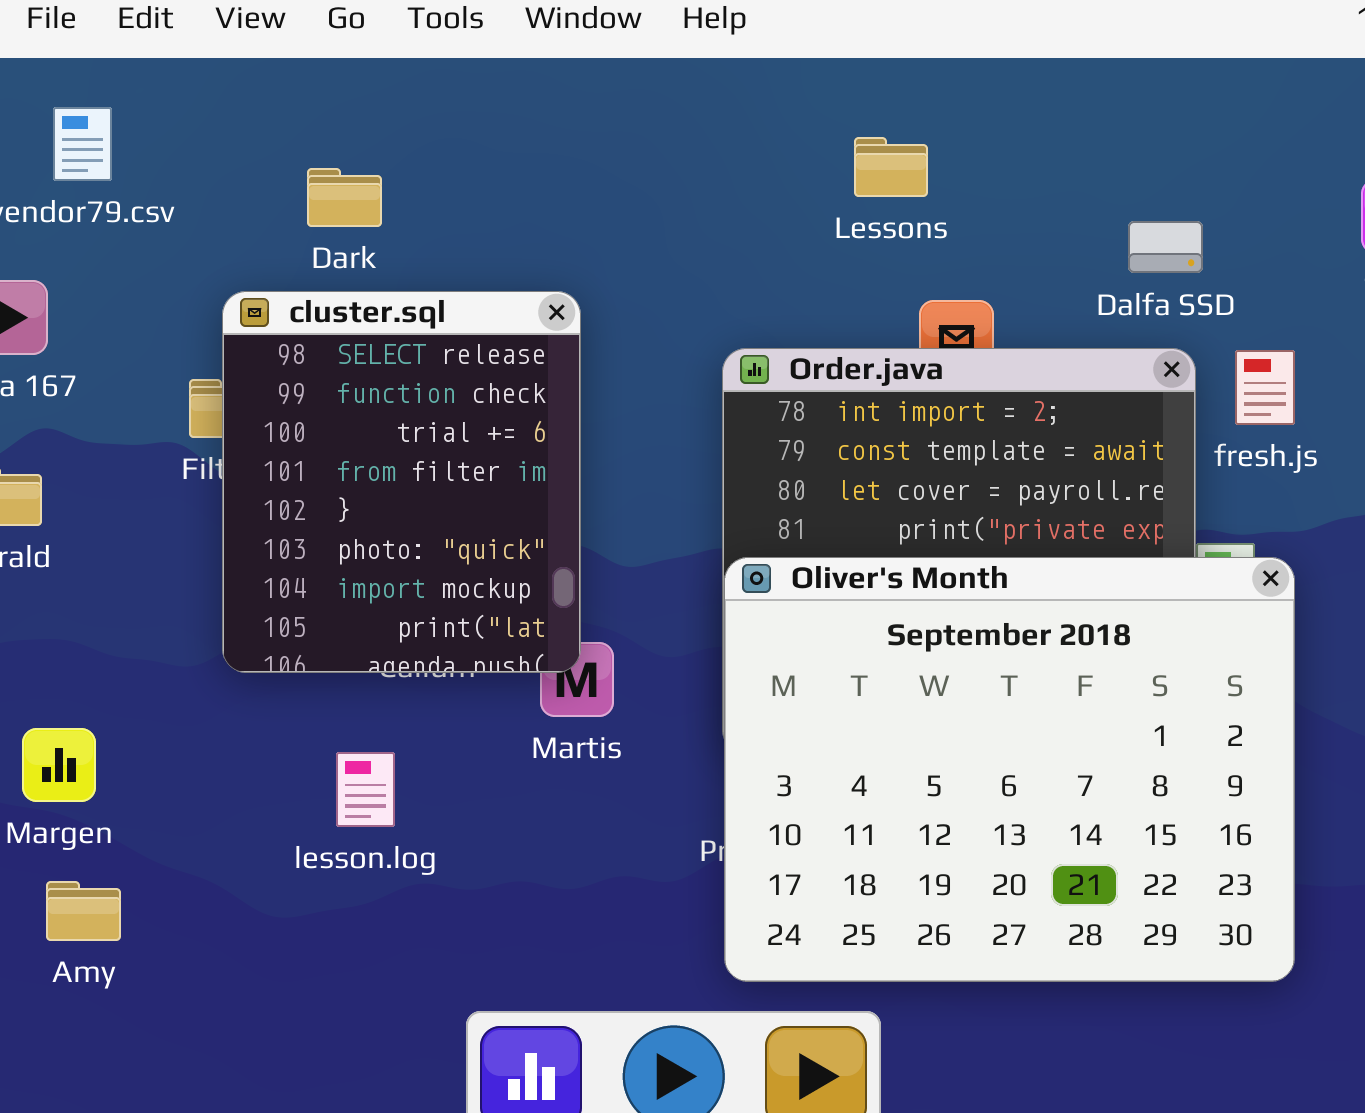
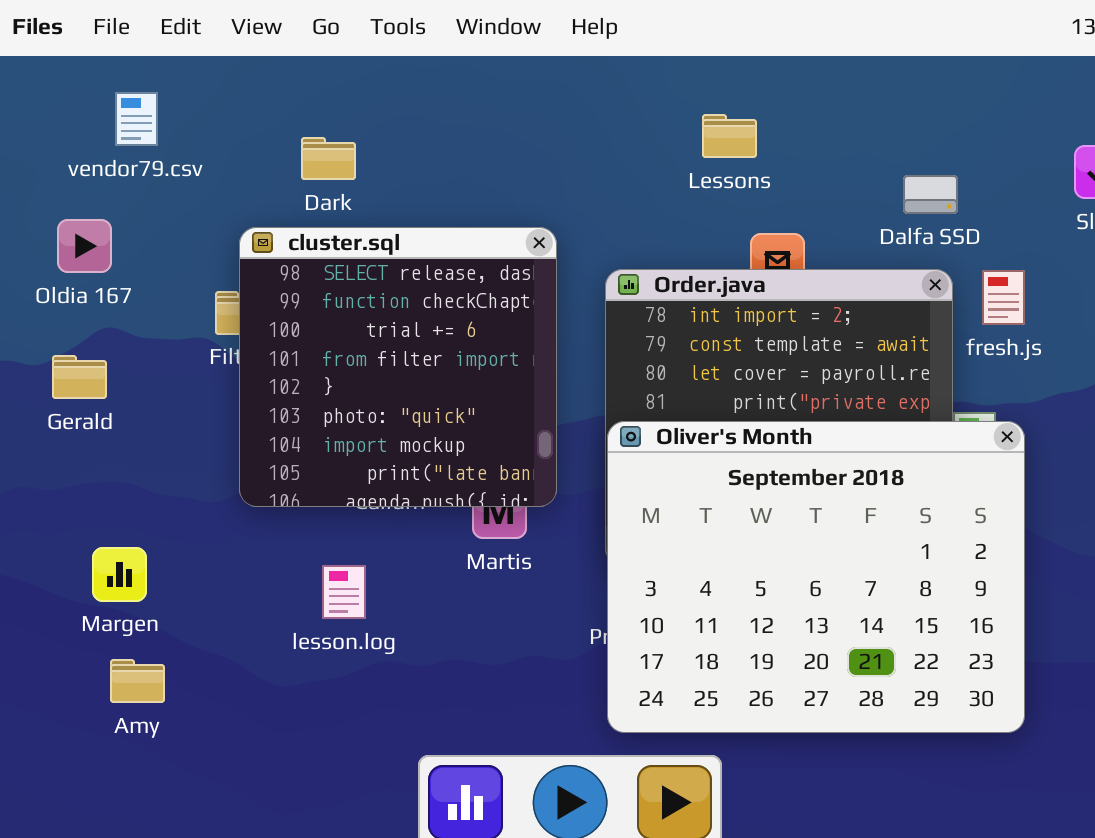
cluster.sql: [222,291,581,673] -> [239,227,557,507], resized

